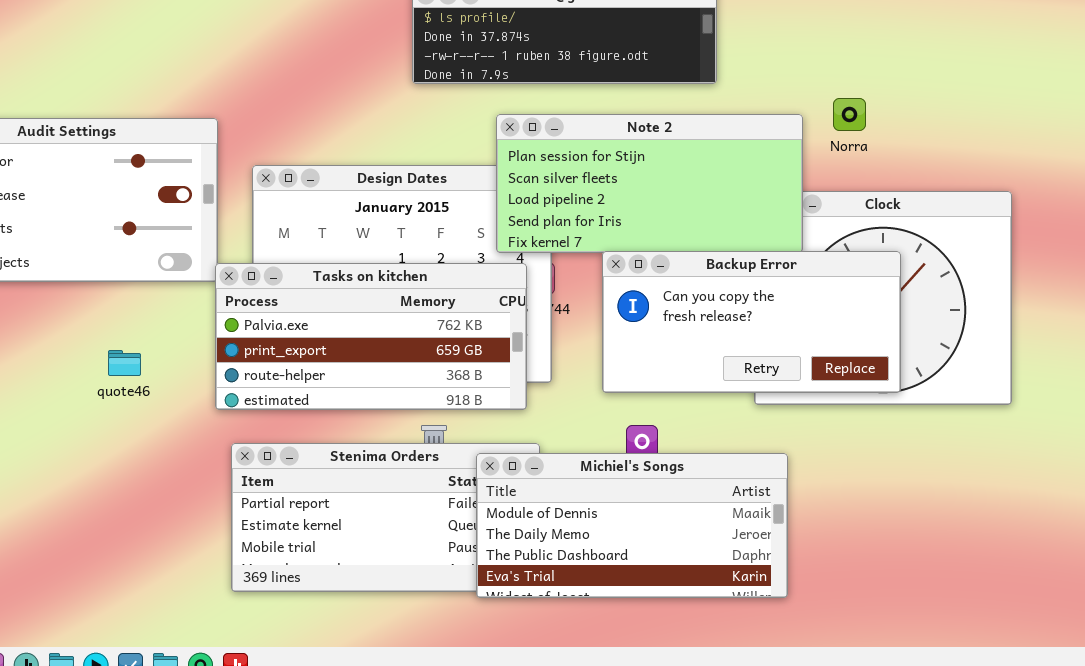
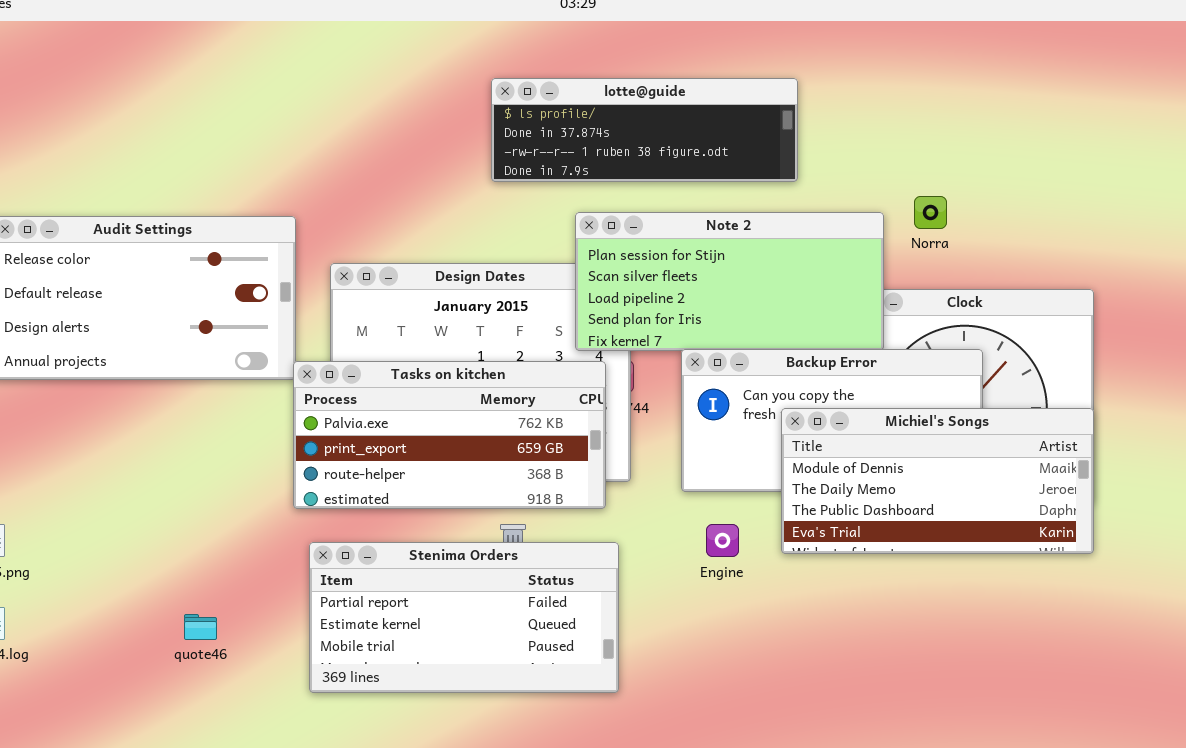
quote46: [108,350,141,376] -> [184,614,217,640], moved
Michiel's Songs: [476,453,788,598] -> [781,408,1094,554], moved

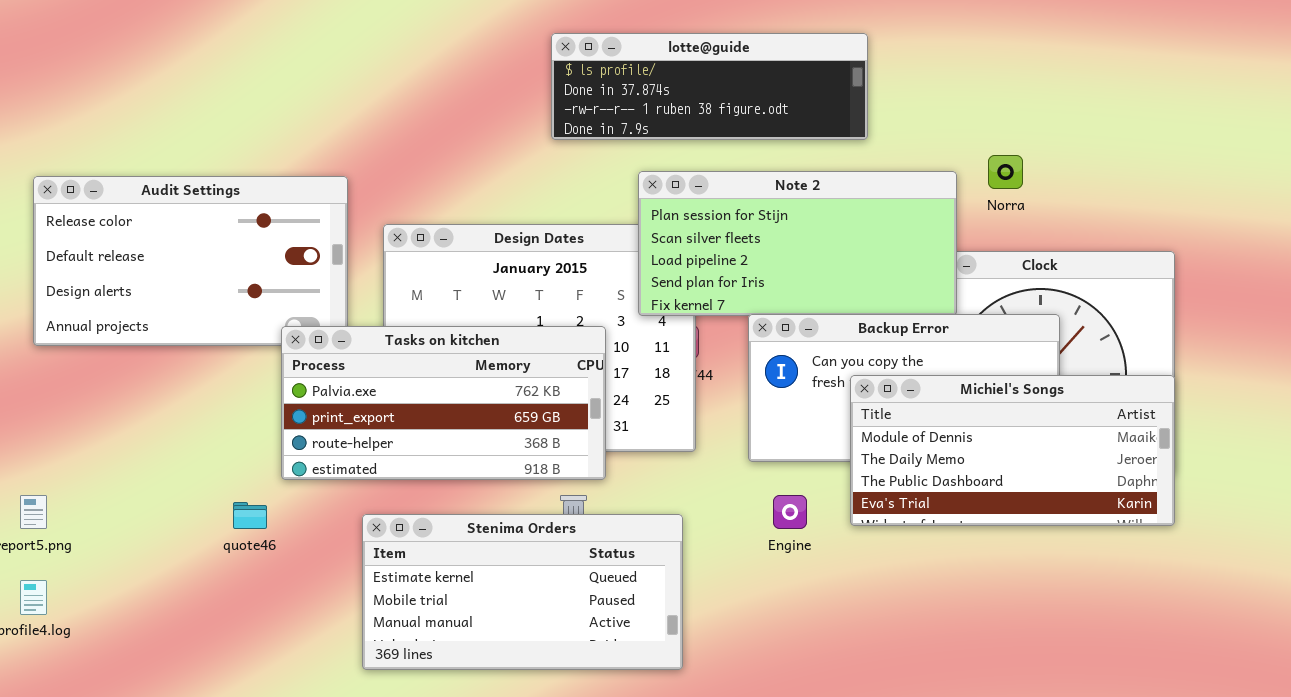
Tasks on kitchen: [293,361,606,509] -> [281,326,606,480], moved
Stenima Orders: [309,542,619,693] -> [362,514,683,670], scrolled down 1 row
quote46: [184,614,217,640] -> [233,502,267,529], moved

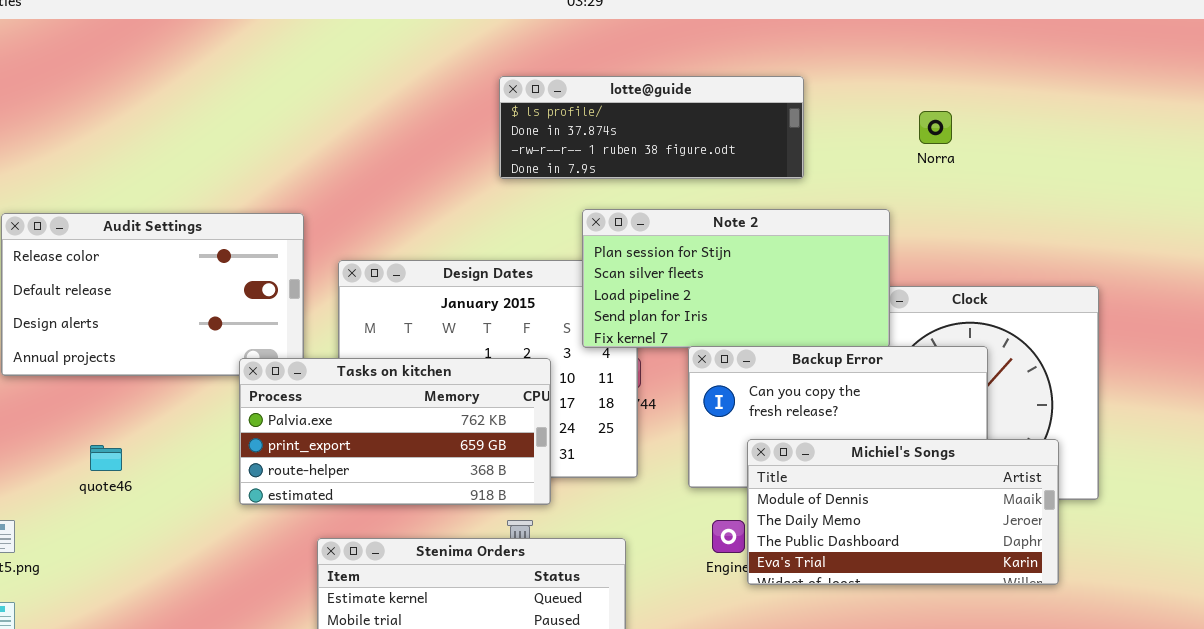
Norra: [988,155,1023,189] -> [919,111,952,144], moved
Michiel's Songs: [850,375,1175,526] -> [747,439,1059,585], moved
quote46: [233,502,267,529] -> [90,445,122,471], moved

